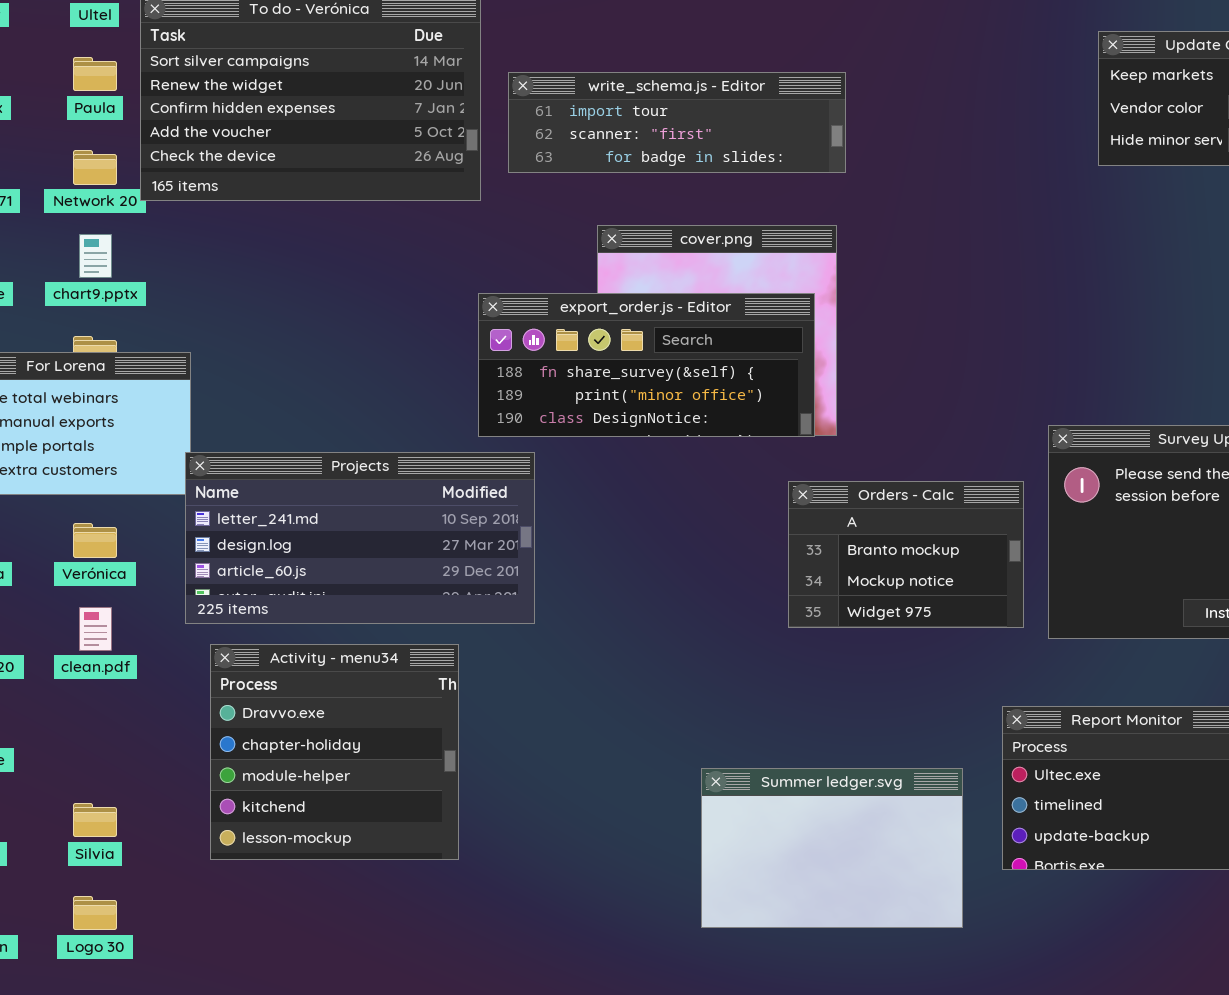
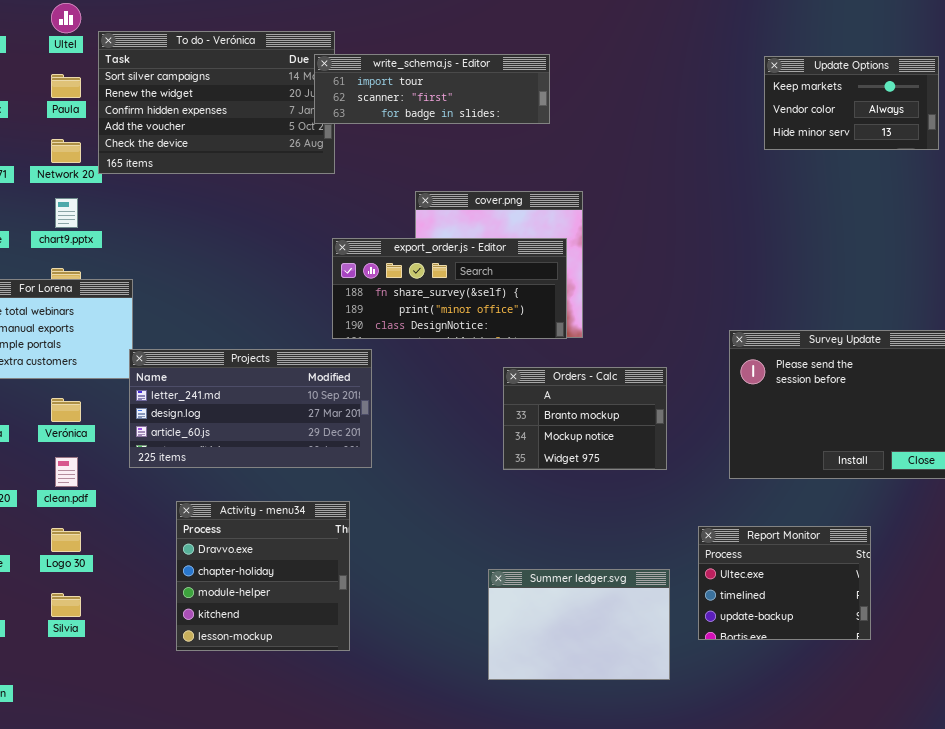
write_schema.js - Editor: [508,72,846,173] -> [314,54,550,124], moved
Orders - Calc: [788,481,1024,628] -> [503,367,667,470], moved
Activity - menu34: [210,644,459,860] -> [176,501,350,651], moved
Logo 30: [73,896,117,930] -> [51,528,81,552], moved

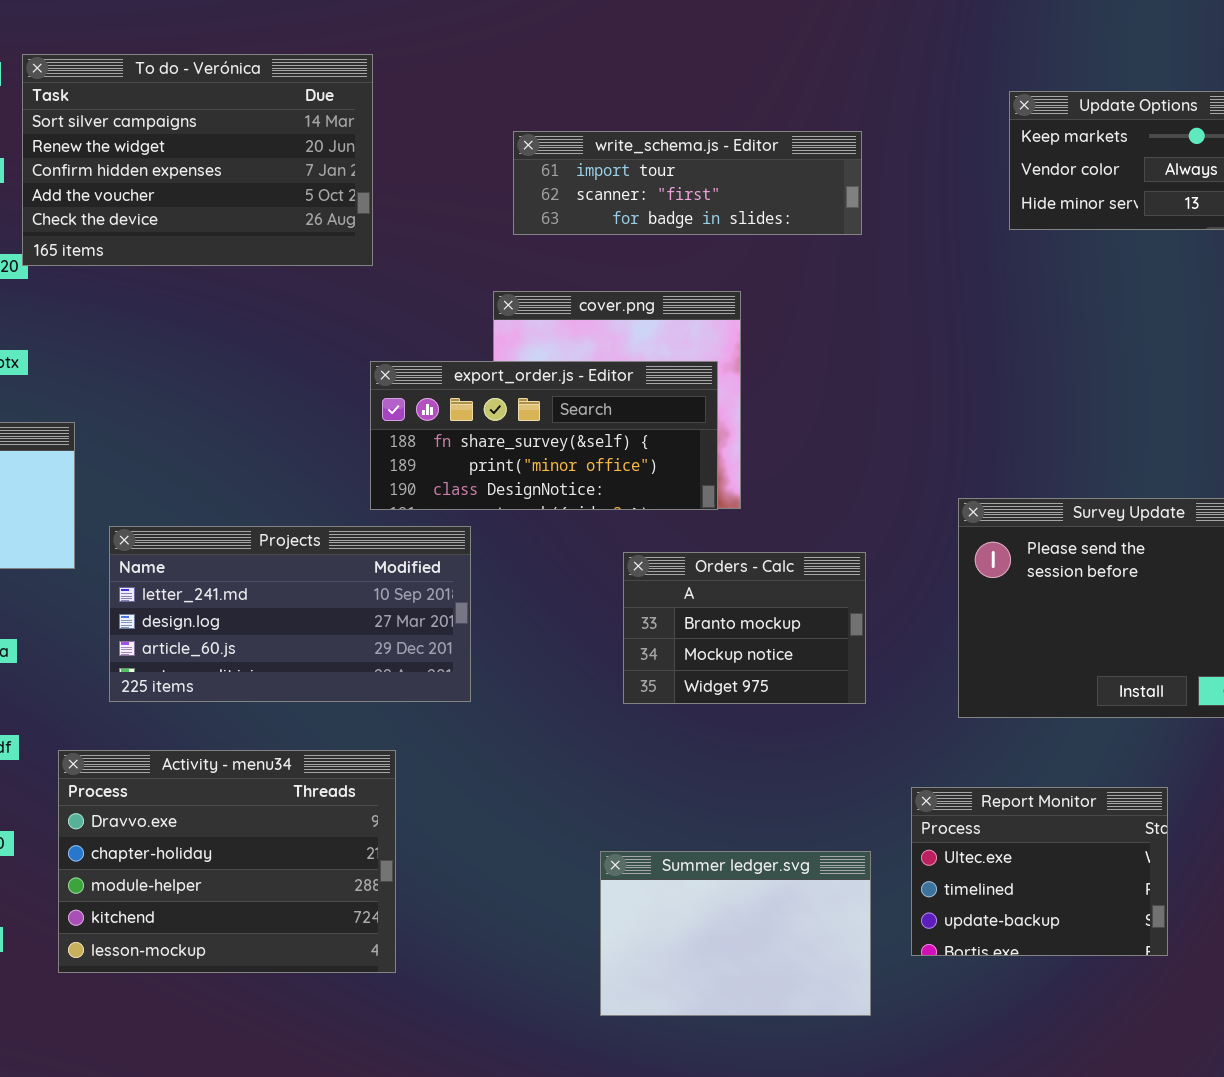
write_schema.js - Editor: [314,54,550,124] -> [513,131,862,235], moved
Projects: [129,349,372,468] -> [109,526,471,702], moved
Activity - menu34: [176,501,350,651] -> [58,750,396,973], resized

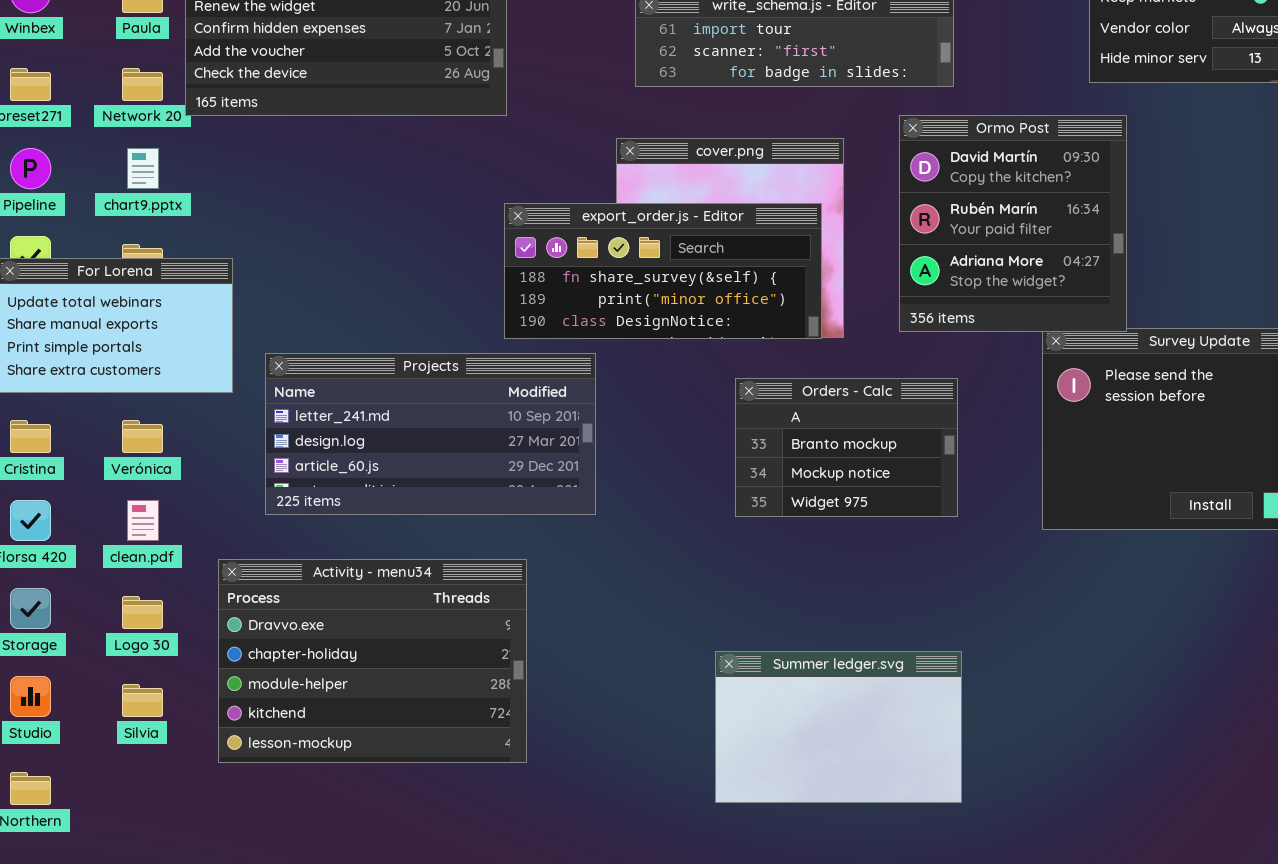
Ormo Post: none -> [899,115,1127,332], opened
Report Monitor: [911,787,1168,956] -> none, closed

